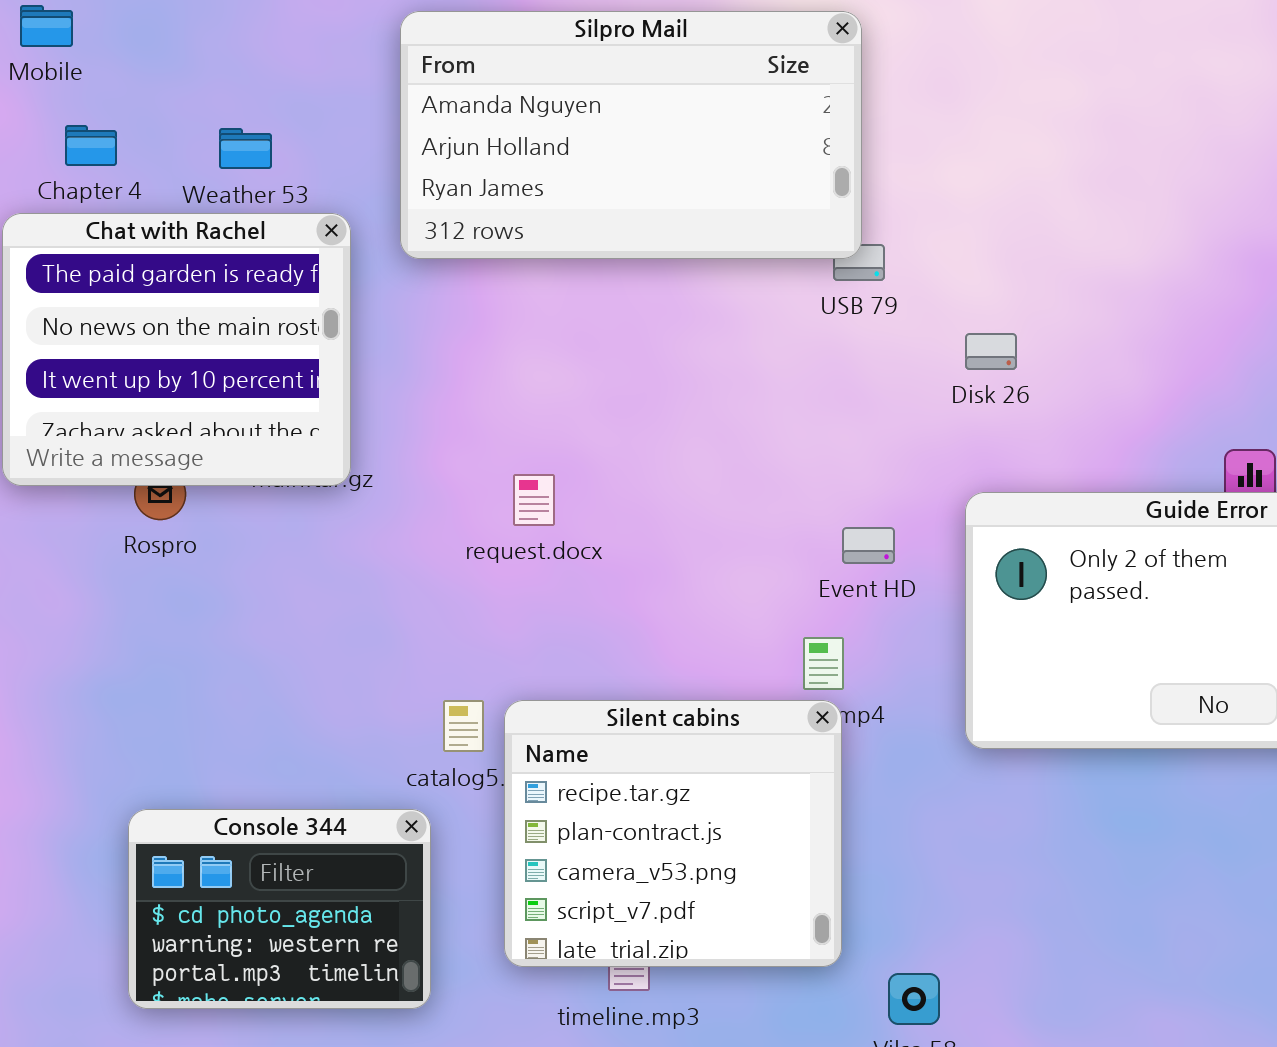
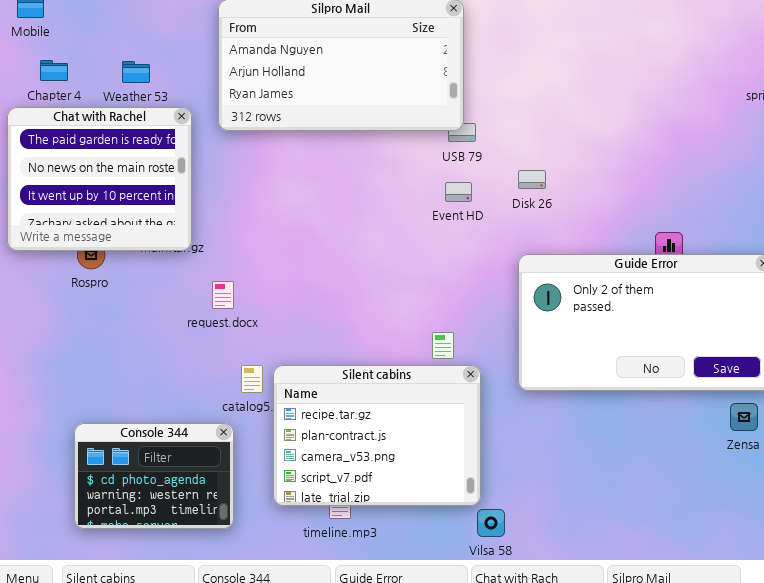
request.docx: [513,474,555,526] -> [212,281,234,309], moved
Event HD: [842,527,895,564] -> [445,182,472,202], moved
Silent cabins: [504,700,842,967] -> [273,365,481,506], resized

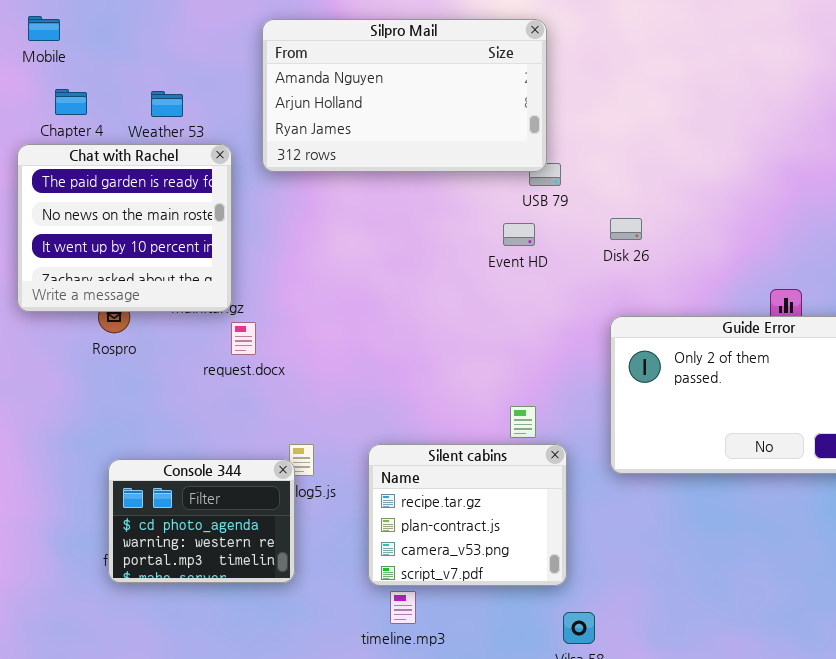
Event HD: [445,182,472,202] -> [503,223,535,246], moved
request.docx: [212,281,234,309] -> [231,322,256,355], moved
Silent cabins: [273,365,481,506] -> [368,444,567,586], resized
Console 344: [74,423,234,529] -> [108,459,295,583], moved

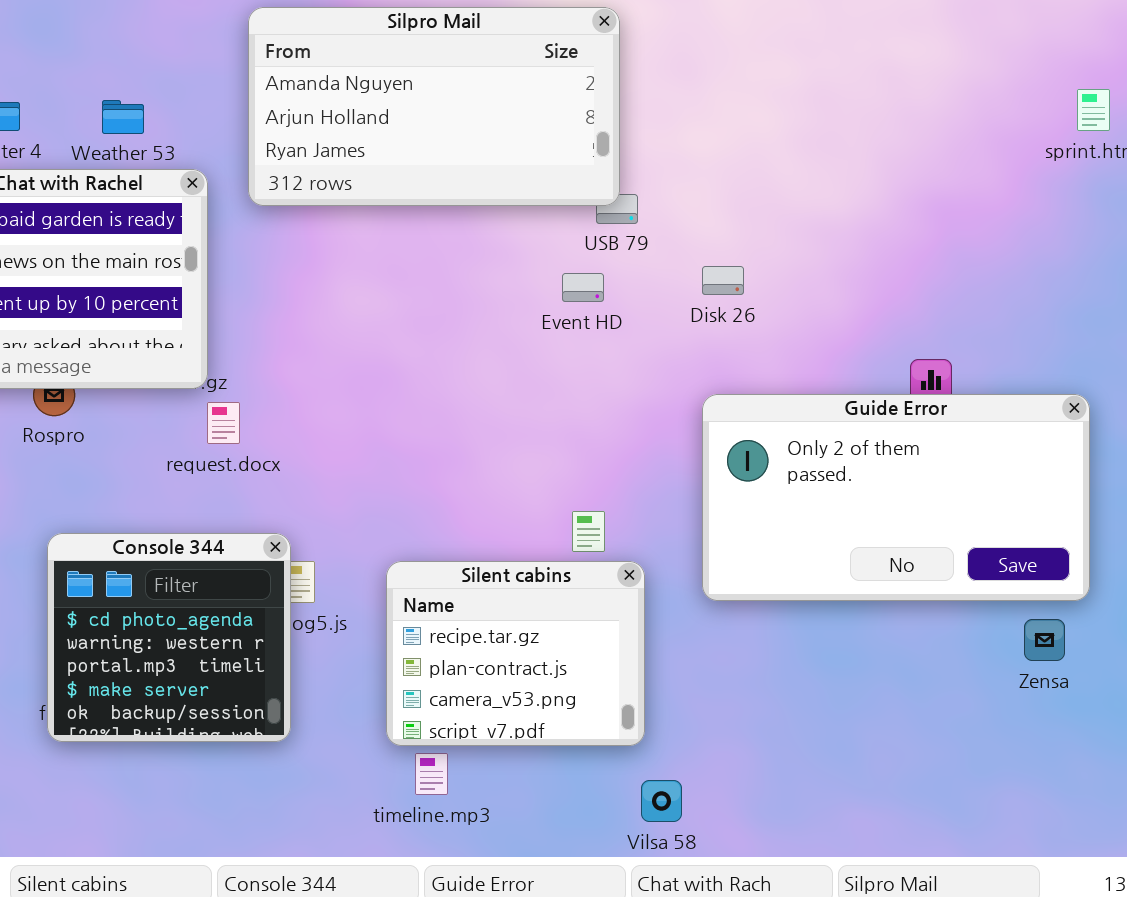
Console 344: [108,459,295,583] -> [47,533,291,742], resized

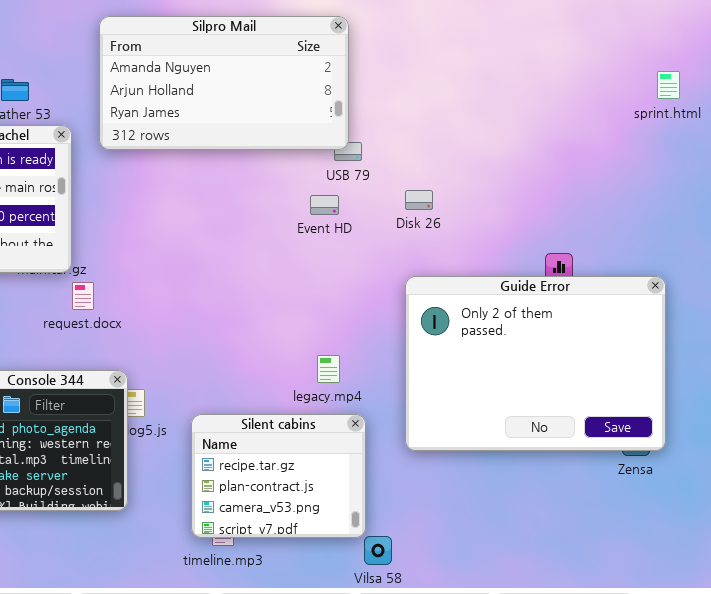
Guide Error: [702,394,1090,601] -> [405,276,666,451], resized
Silent cabins: [386,561,645,746] -> [191,414,366,538], moved

